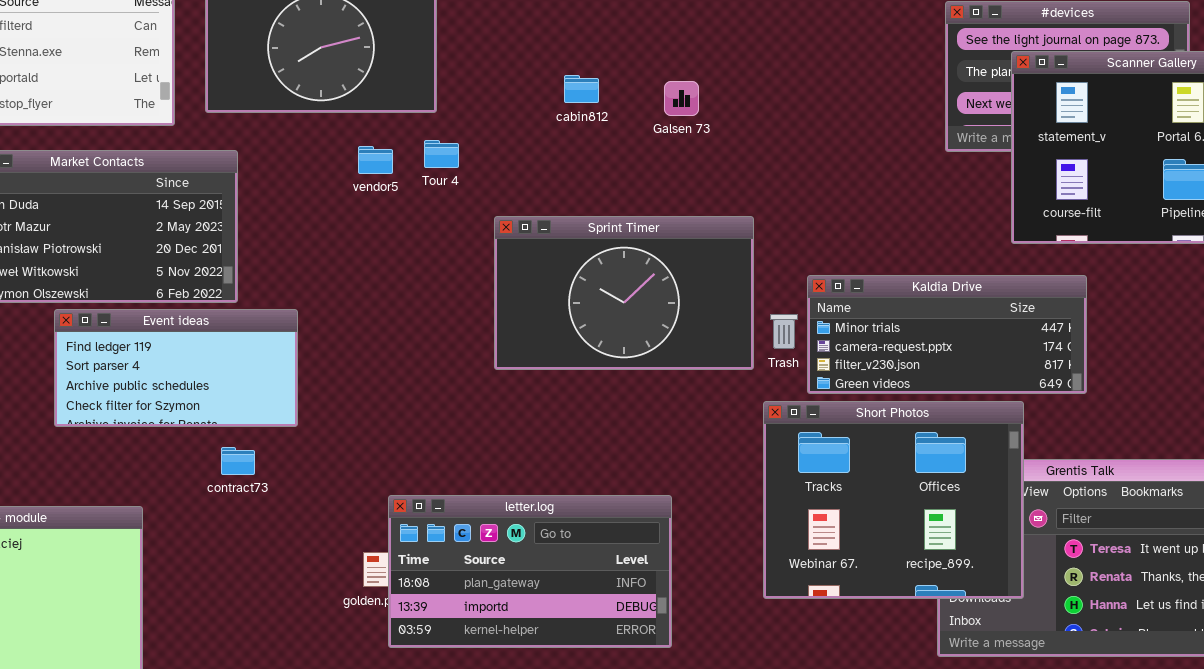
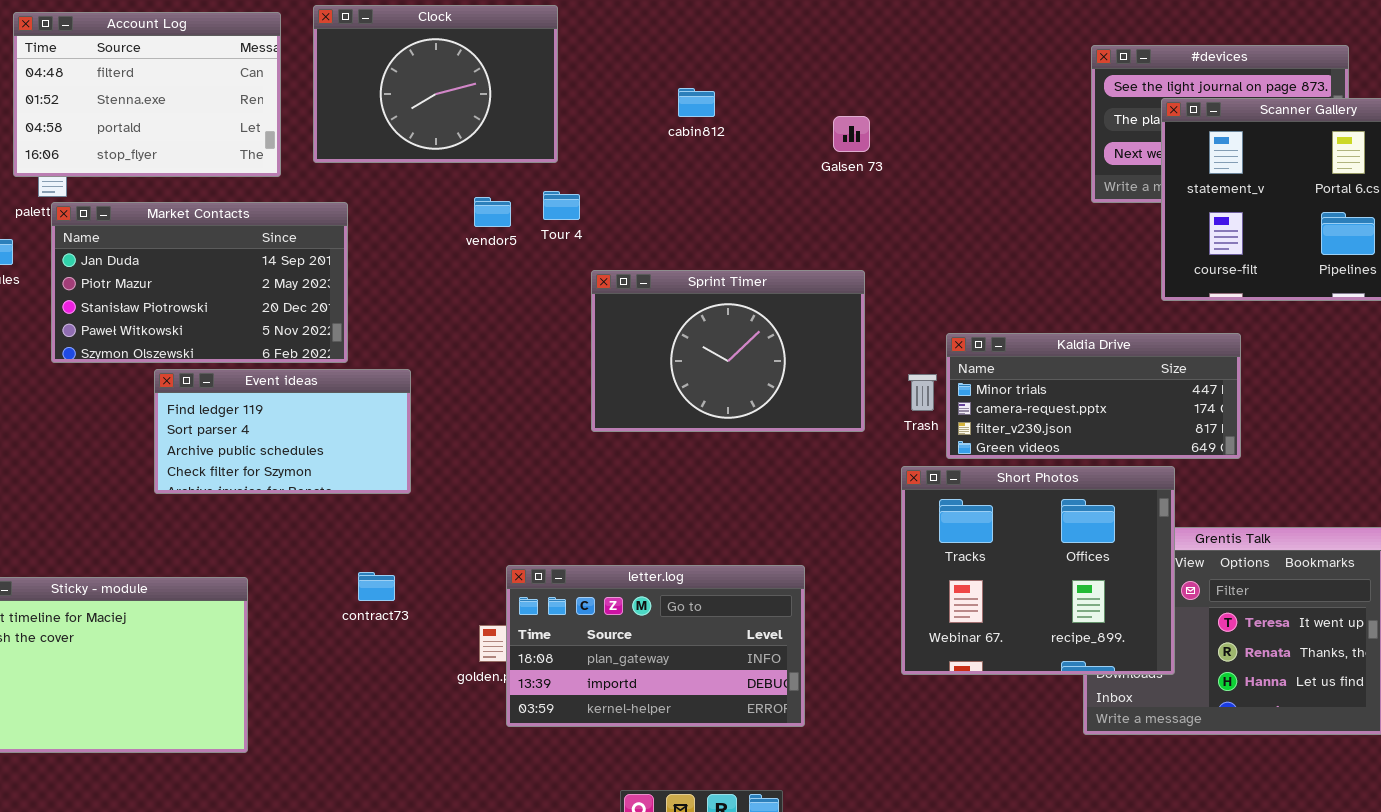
cabin812: [564,75,599,103] -> [678,88,715,117], moved
Galsen 73: [664,81,699,116] -> [833,116,870,152], moved
Sprint Timer: [494,216,754,370] -> [591,270,865,432], moved
contract73: [221,447,255,475] -> [358,572,395,601], moved

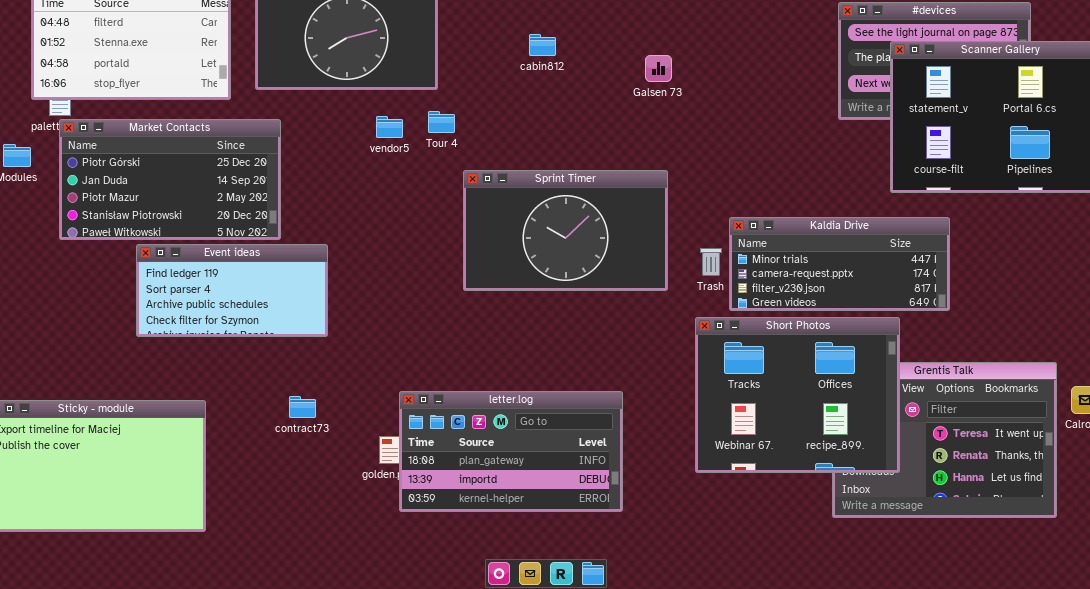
Market Contacts: [51,202,348,363] -> [59,119,281,240], scrolled up 1 row

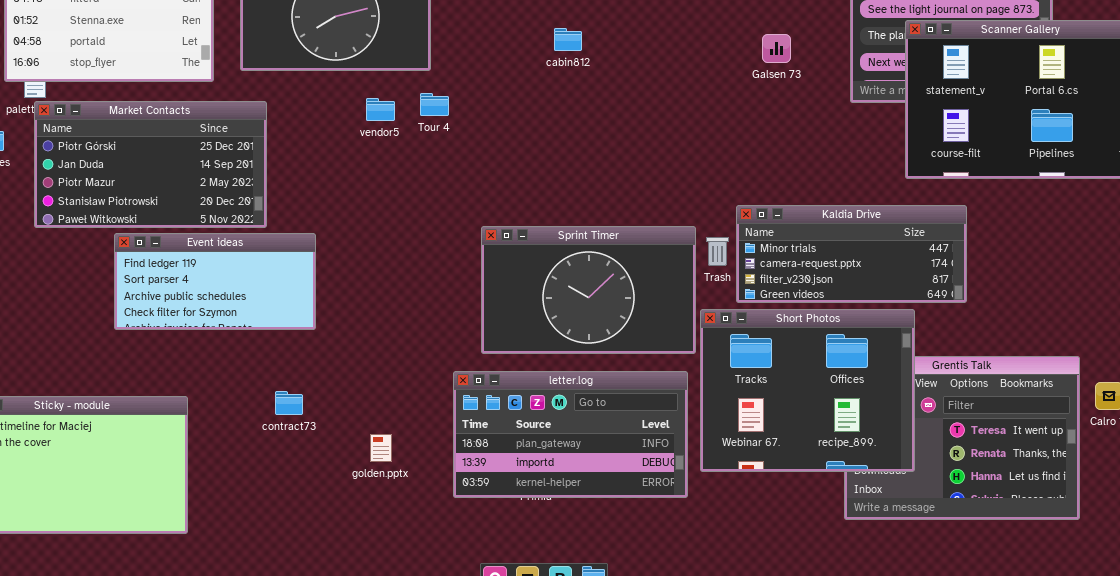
cabin812: [529,34,556,56] -> [554,28,582,51], moved
Galsen 73: [645,55,672,82] -> [762,34,791,63], moved
Sprint Timer: [463,170,668,291] -> [481,226,696,354], moved
letter.log: [399,391,623,512] -> [453,371,688,498], moved

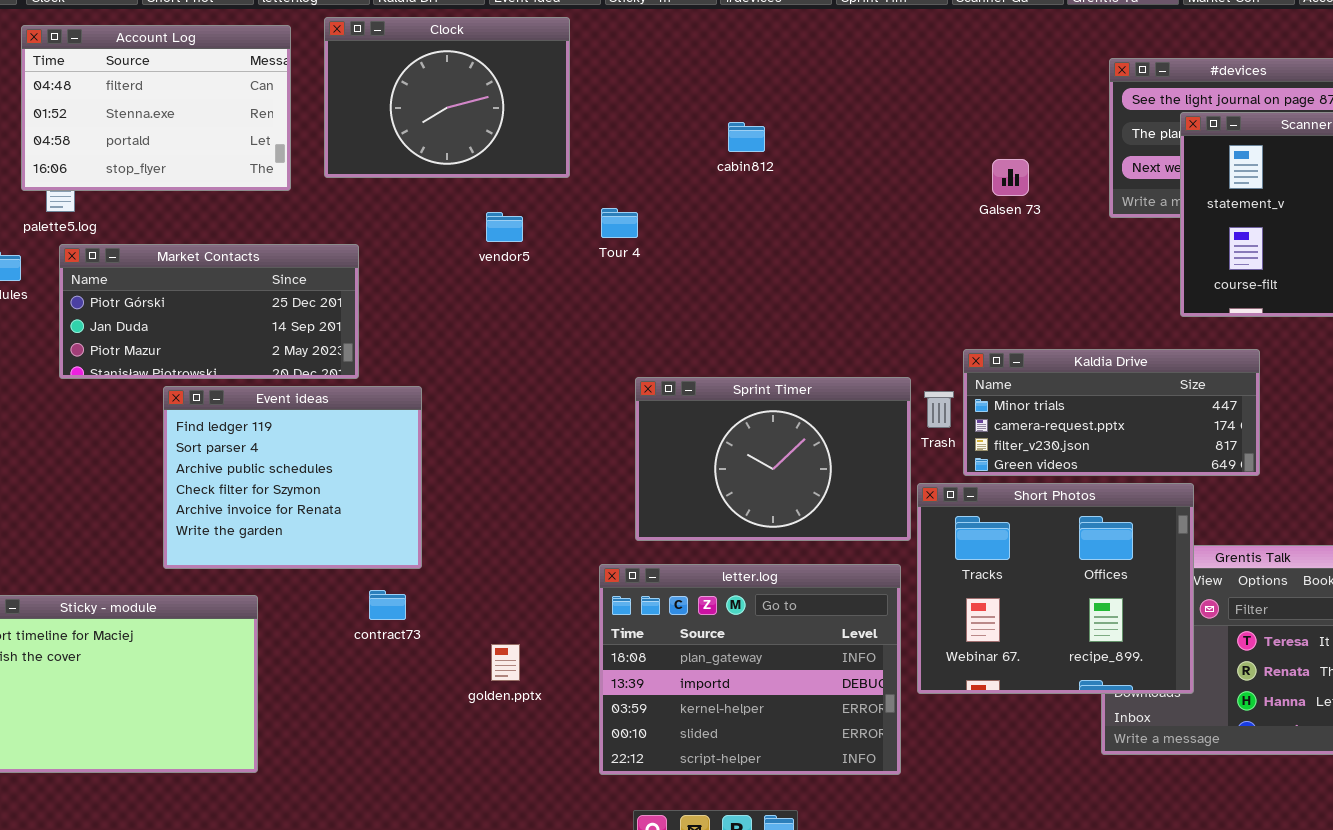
Galsen 73: [762,34,791,63] -> [992,159,1029,196], moved
Tour 4: [420,93,449,116] -> [601,208,638,238], moved
Market Contacts: [34,101,267,228] -> [59,244,359,379], resized
Event ideas: [114,233,316,330] -> [163,386,422,569], resized
letter.log: [453,371,688,498] -> [599,564,901,775], resized

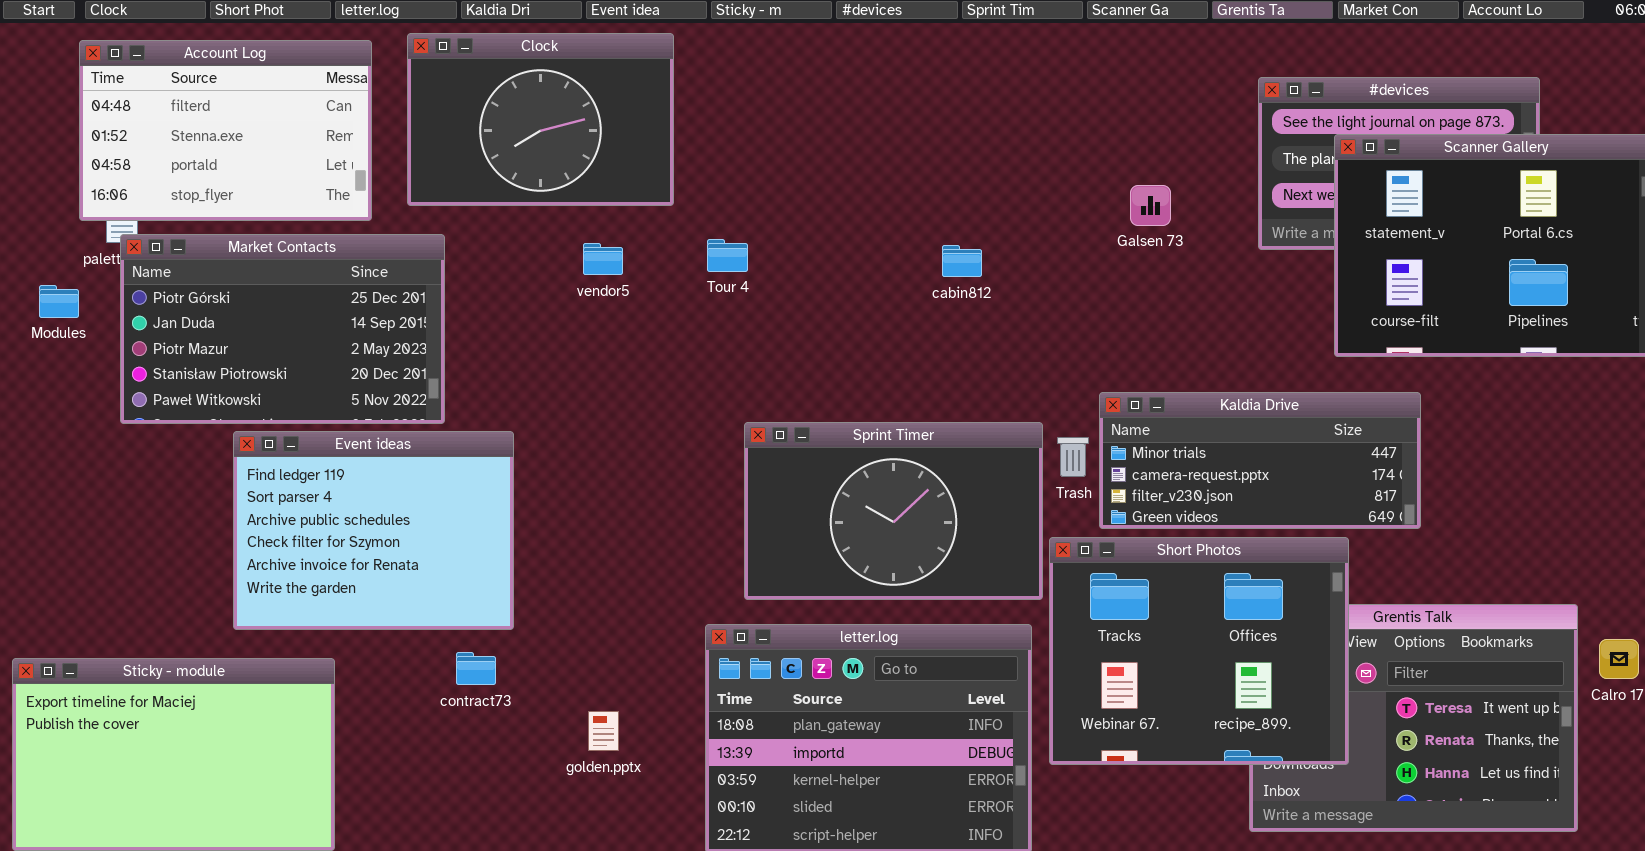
cabin812: [728,122,765,152] -> [942,245,982,277], moved
Market Contacts: [59,244,359,379] -> [120,234,445,424], resized

